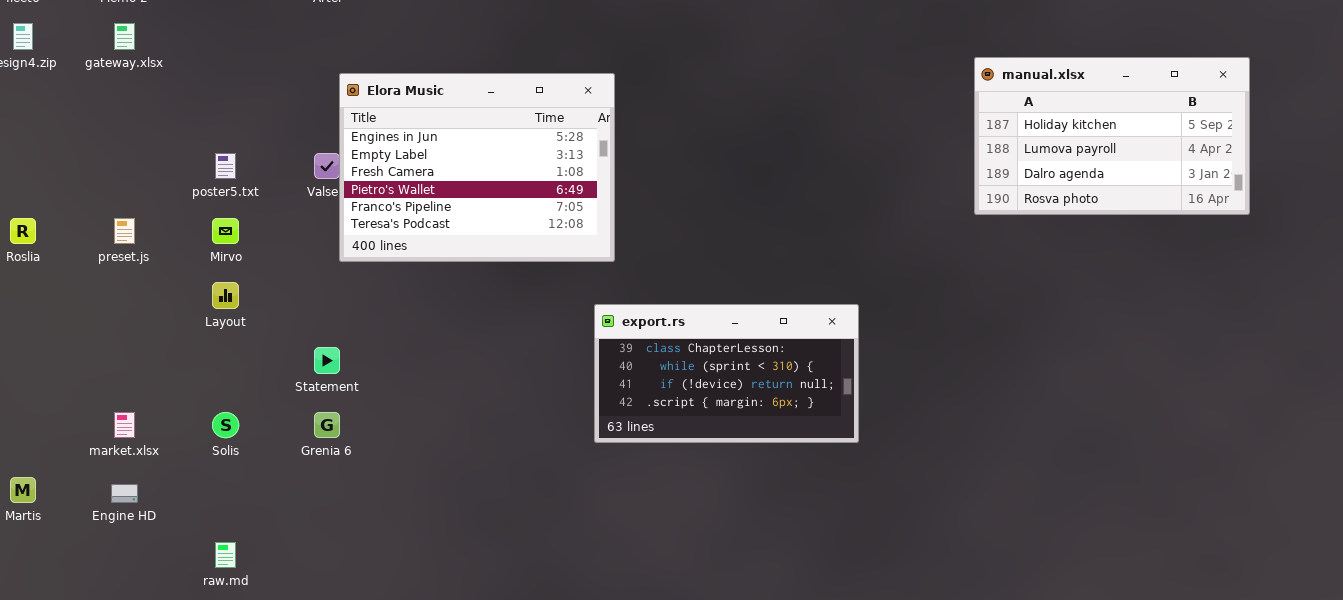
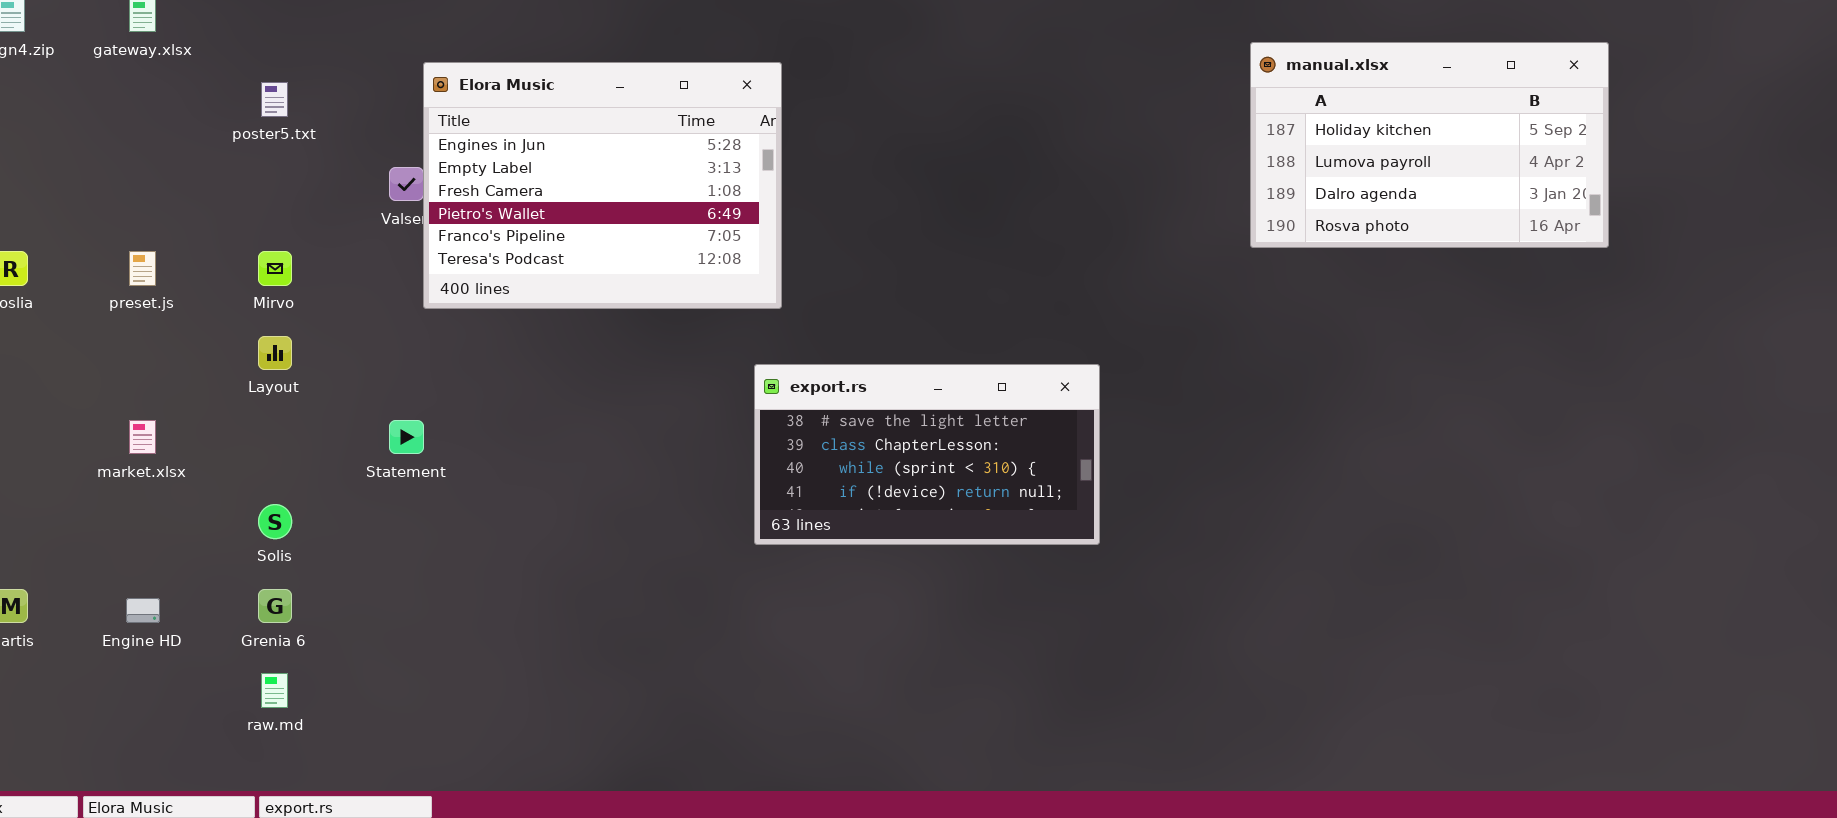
poster5.txt: [215,153,236,179] -> [261,82,288,117], moved
export.rs: [594,304,859,443] -> [754,364,1100,545], scrolled up 1 row
market.xlsx: [114,412,135,438] -> [129,420,156,454], moved
Grenia 6: [314,412,340,438] -> [258,589,292,623], moved

